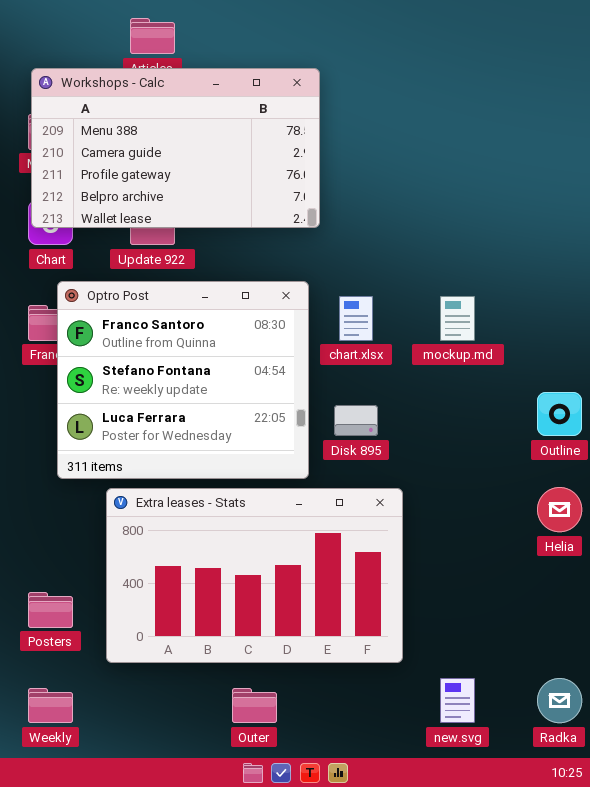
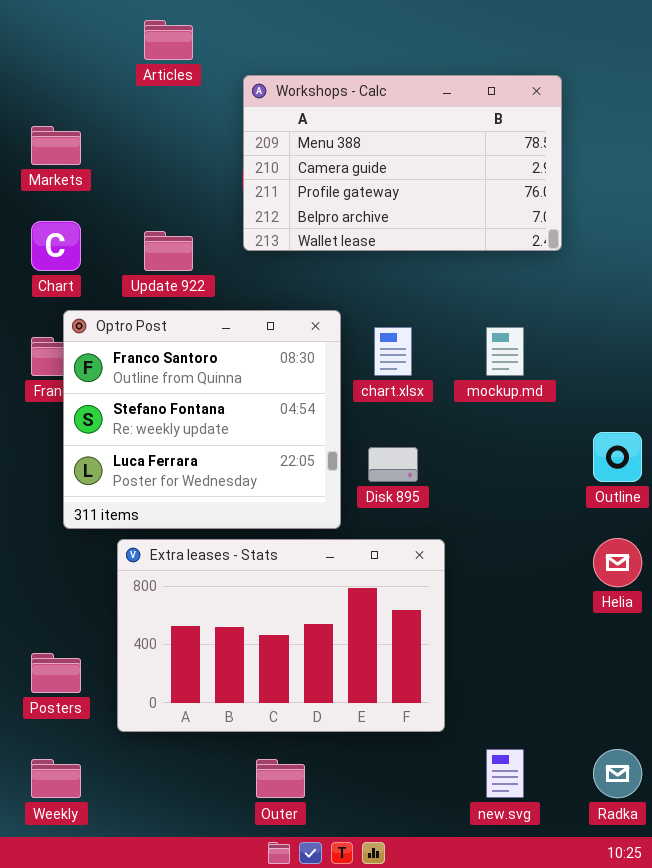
Workshops - Calc: [31,68,320,228] -> [243,75,562,251], moved

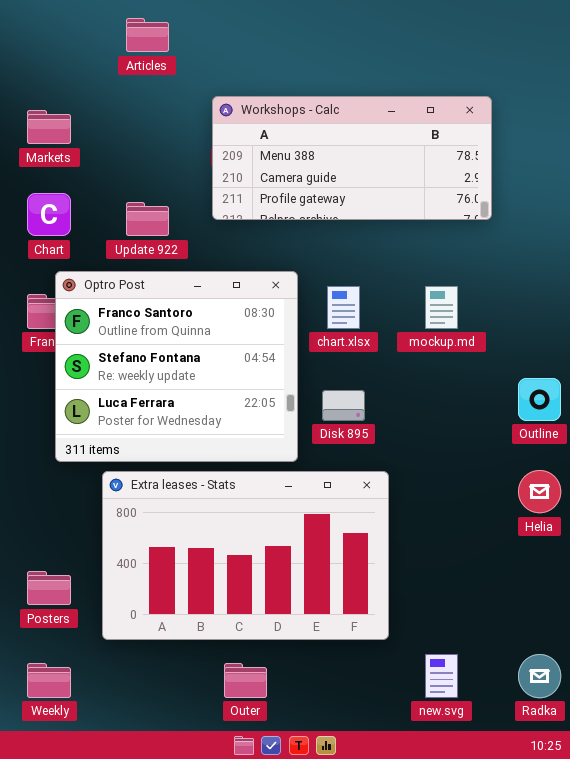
Workshops - Calc: [243,75,562,251] -> [212,96,492,220], resized

